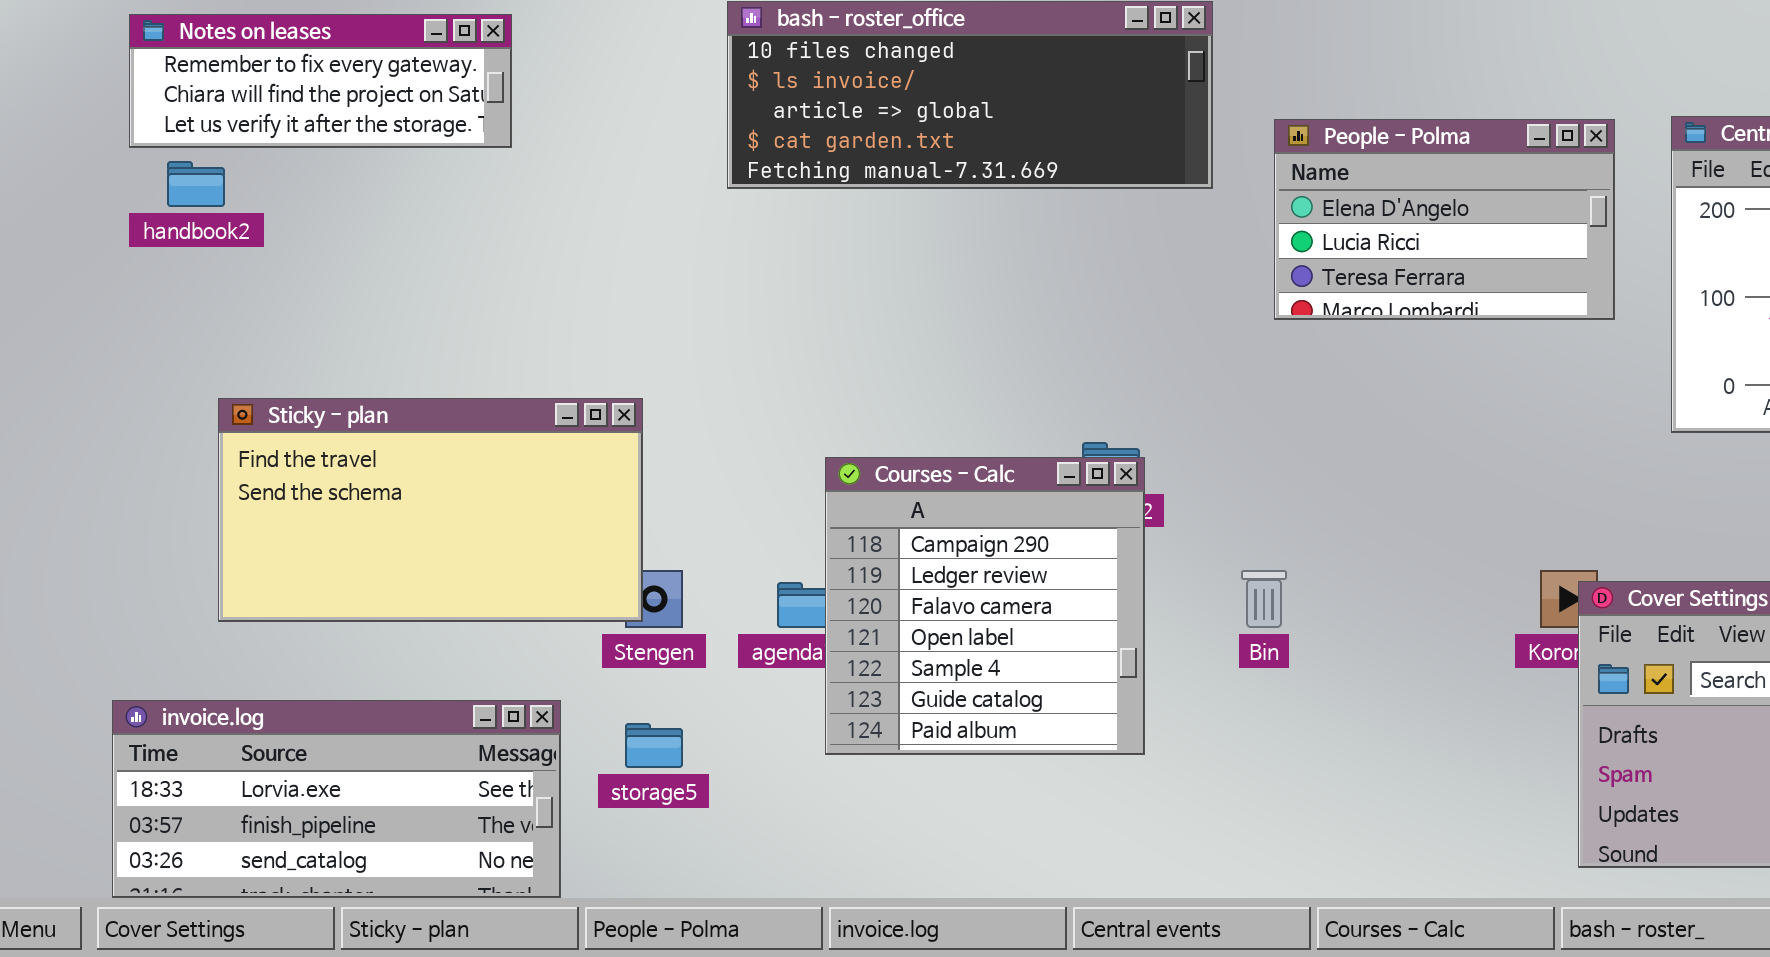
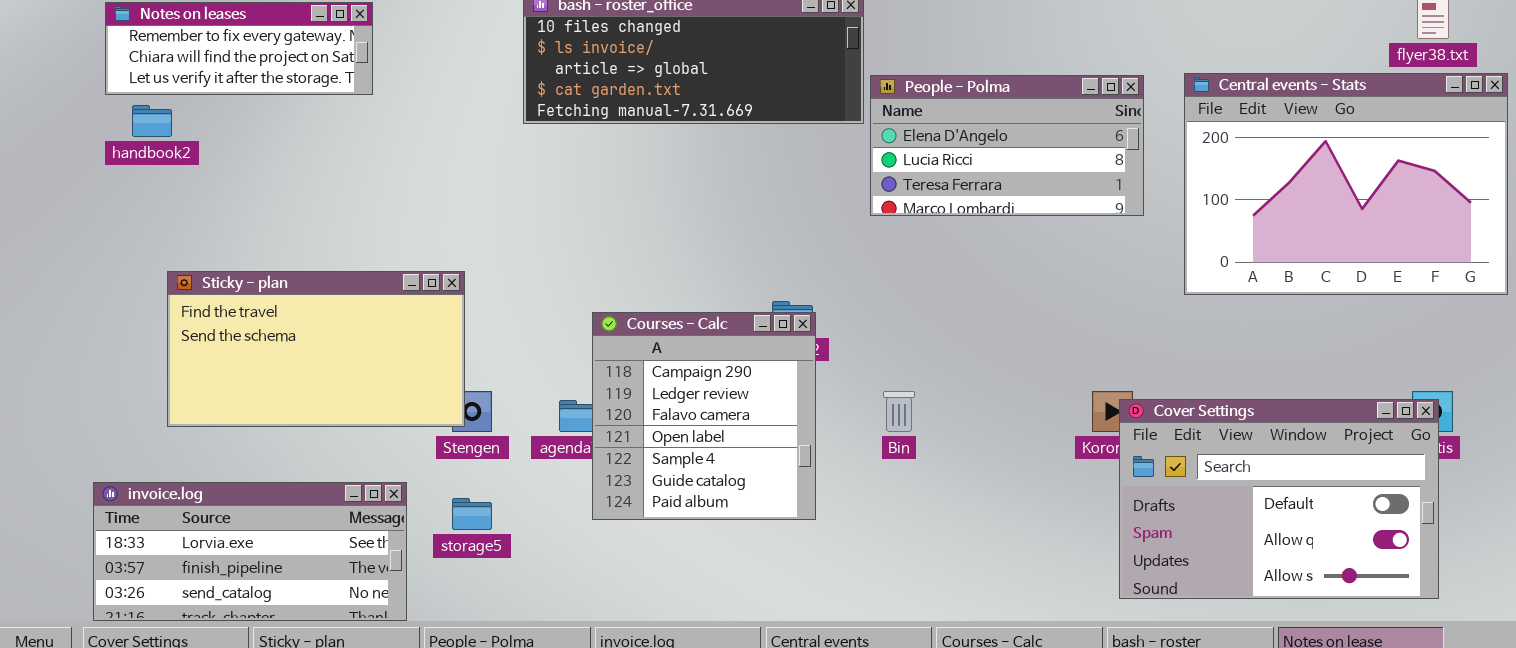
People - Polma: [1274,119,1615,320] -> [870,75,1144,216], resized

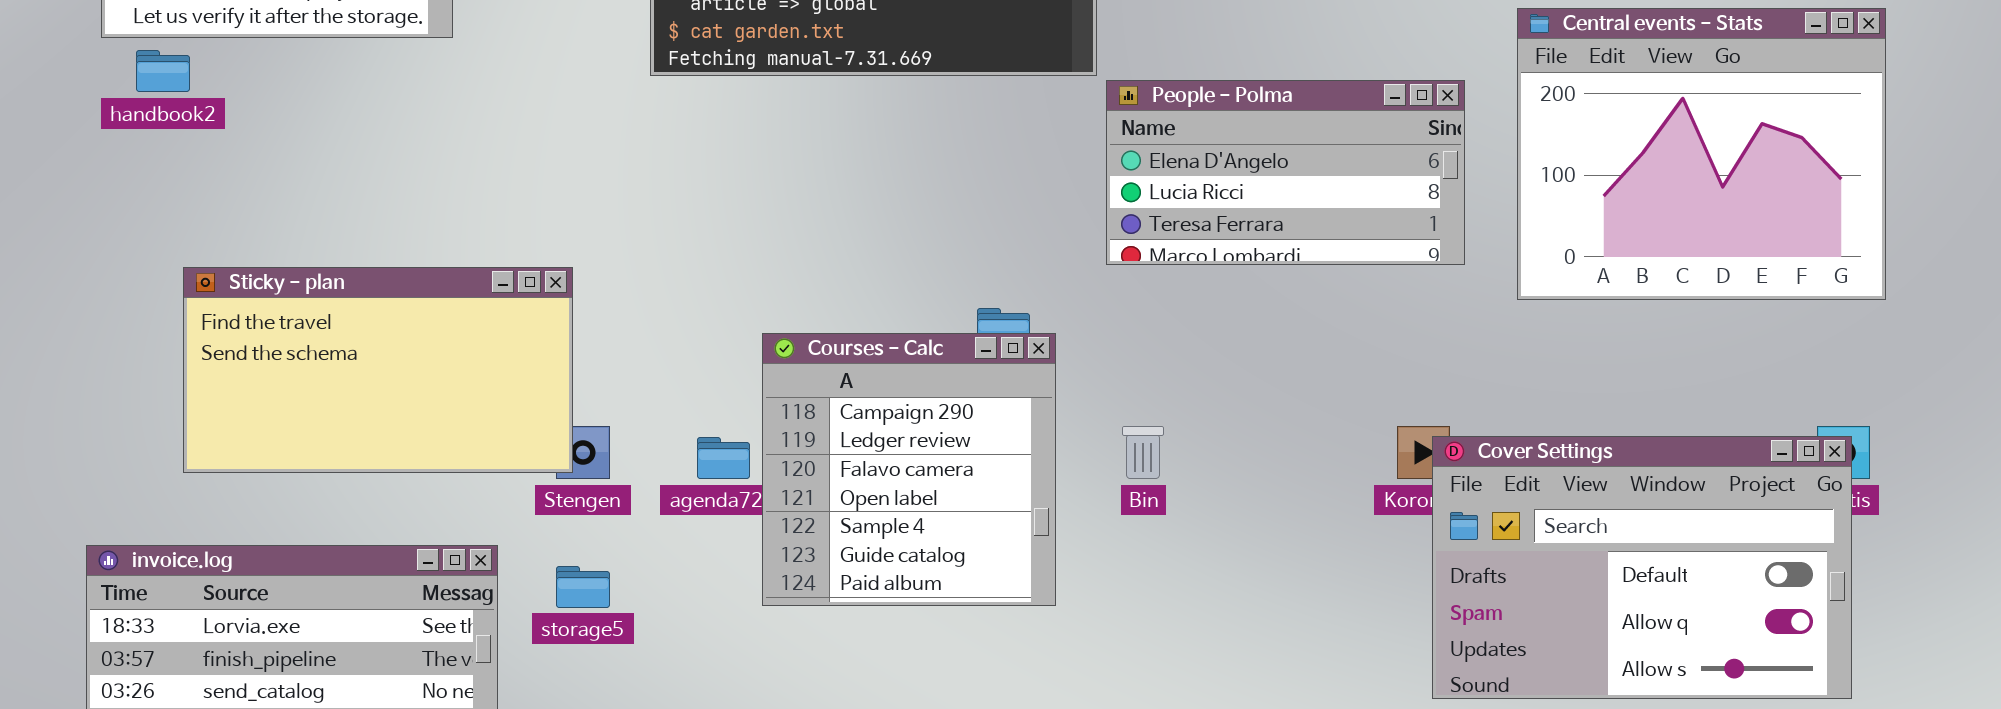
Central events - Stats: [1184,73,1508,295] -> [1517,8,1886,300], resized
People - Polma: [870,75,1144,216] -> [1106,80,1465,265], moved
Courses - Calc: [592,312,816,520] -> [762,333,1056,606], moved

